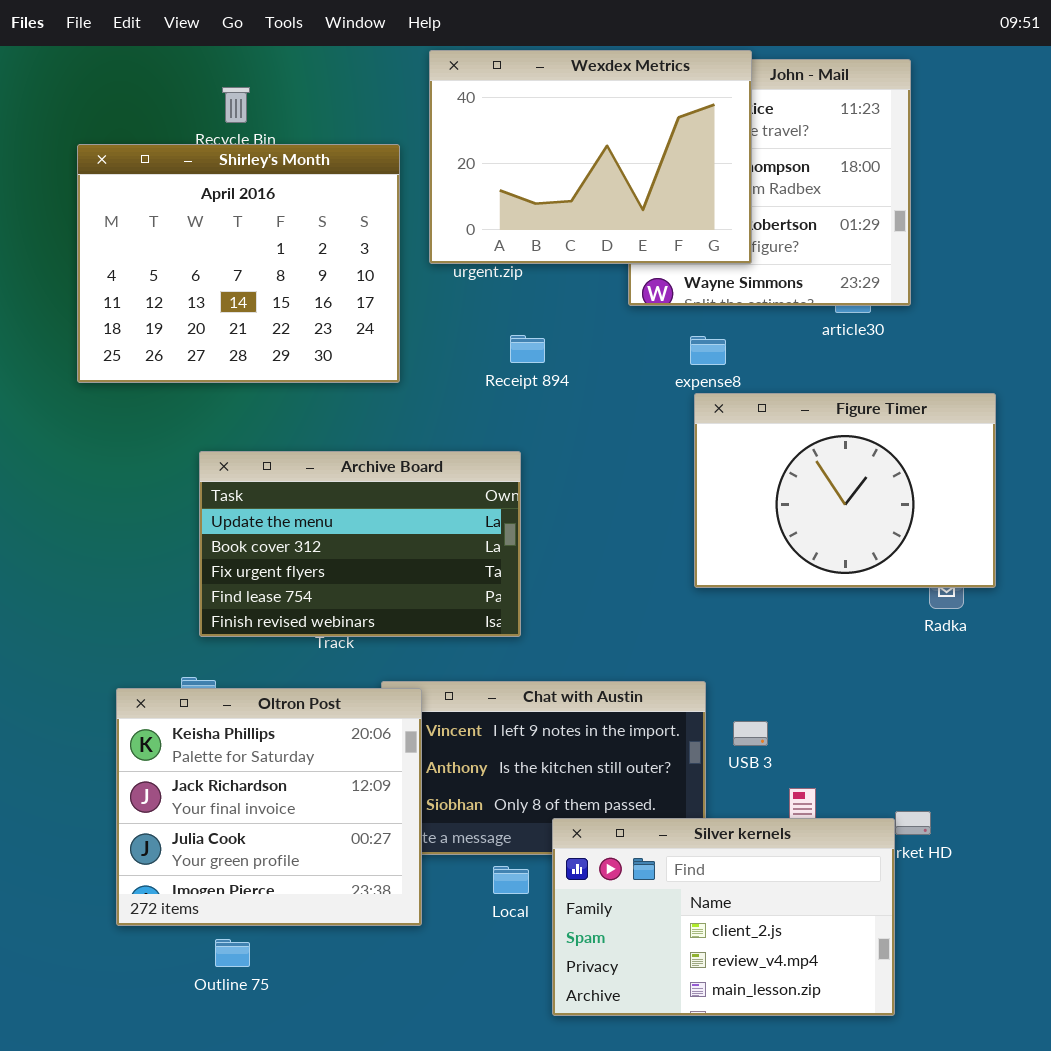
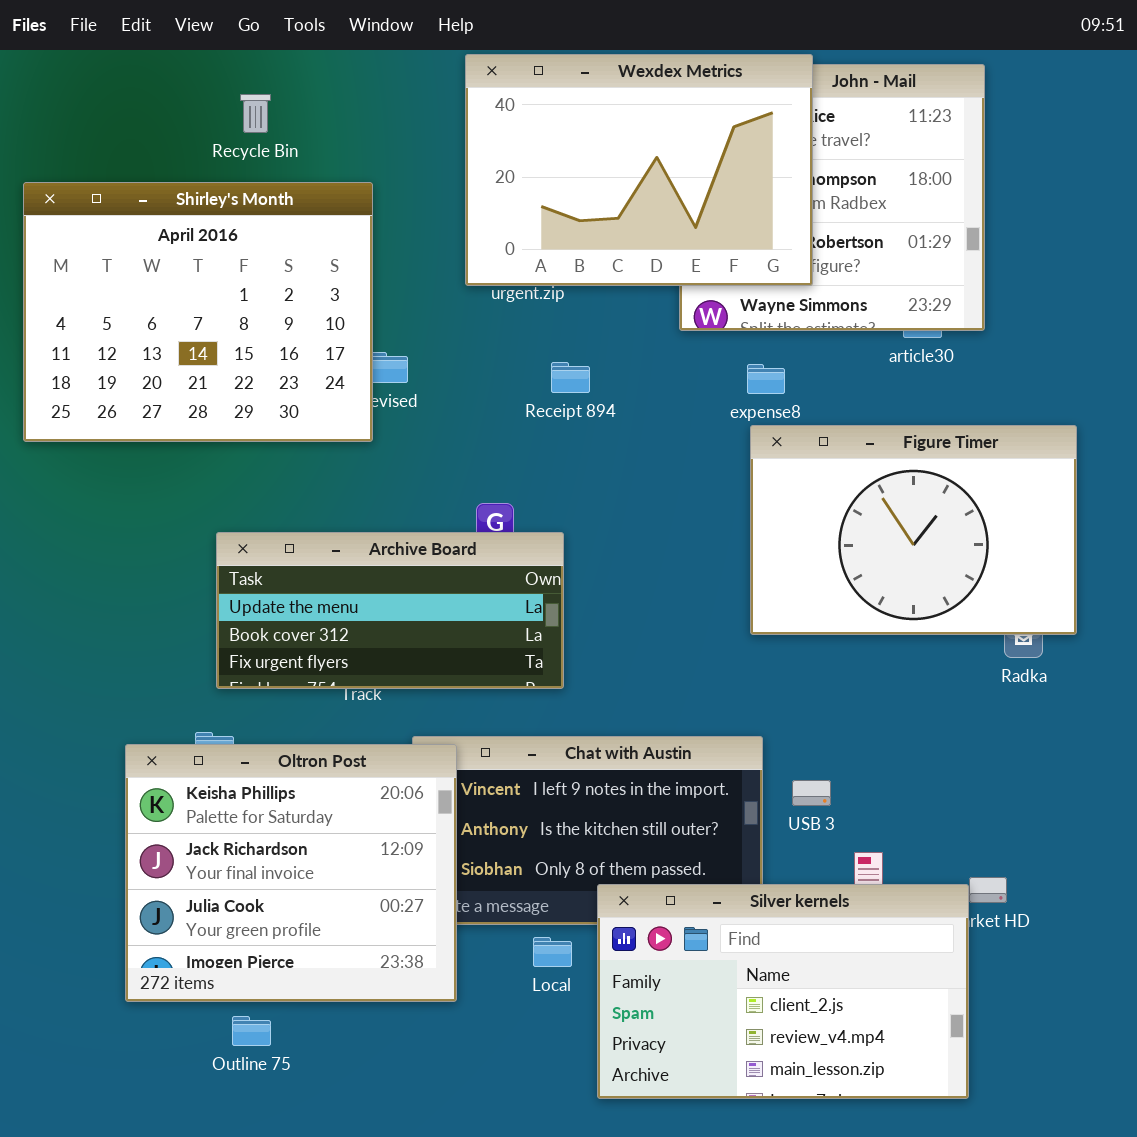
Shirley's Month: [77,144,400,383] -> [23,182,373,442], moved
Archive Board: [199,451,521,637] -> [216,532,564,689], resized

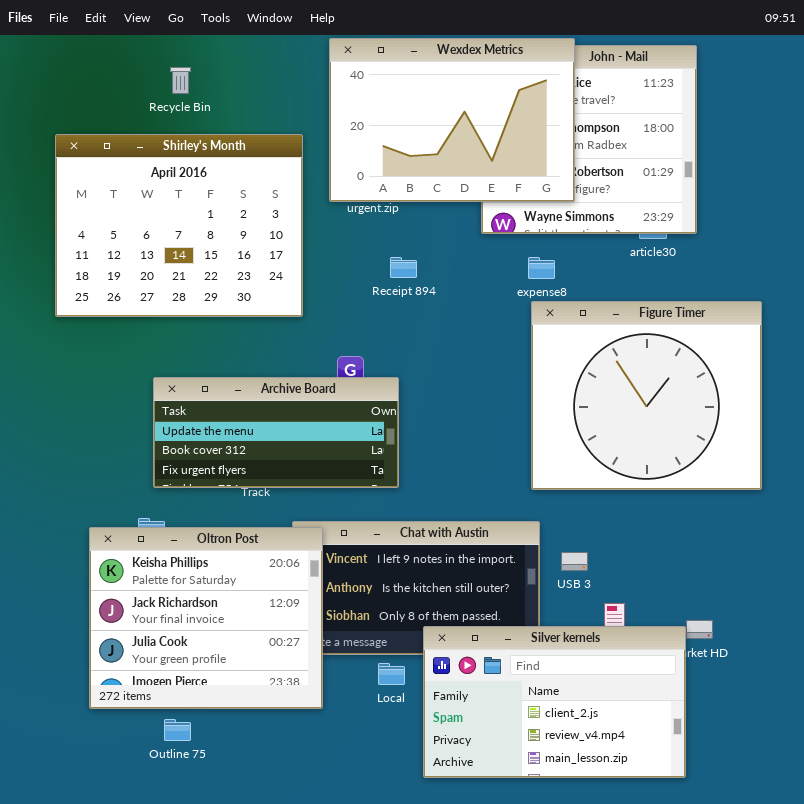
Shirley's Month: [23,182,373,442] -> [55,134,303,317], moved
Figure Timer: [750,425,1077,635] -> [531,301,762,490], resized

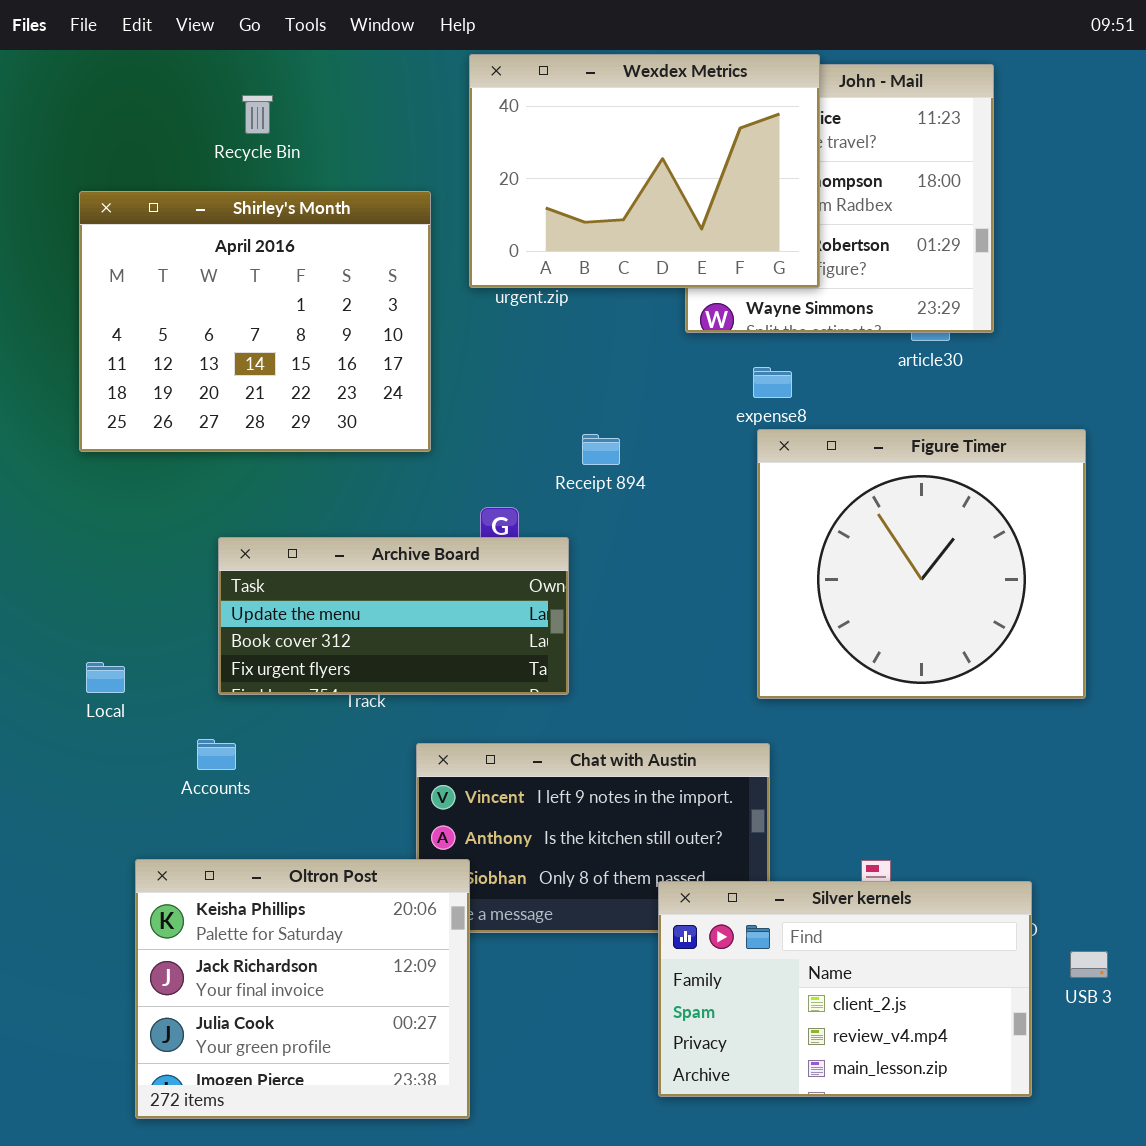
Receipt 894: [390,257,417,278] -> [582,434,620,465], moved
Oltron Post: [89,527,323,709] -> [135,859,470,1119], moved
USB 3: [561,552,588,571] -> [1070,951,1108,978], moved
Silver kernels: [423,626,686,778] -> [658,881,1032,1097], moved
Local: [378,663,405,685] -> [86,662,125,693], moved

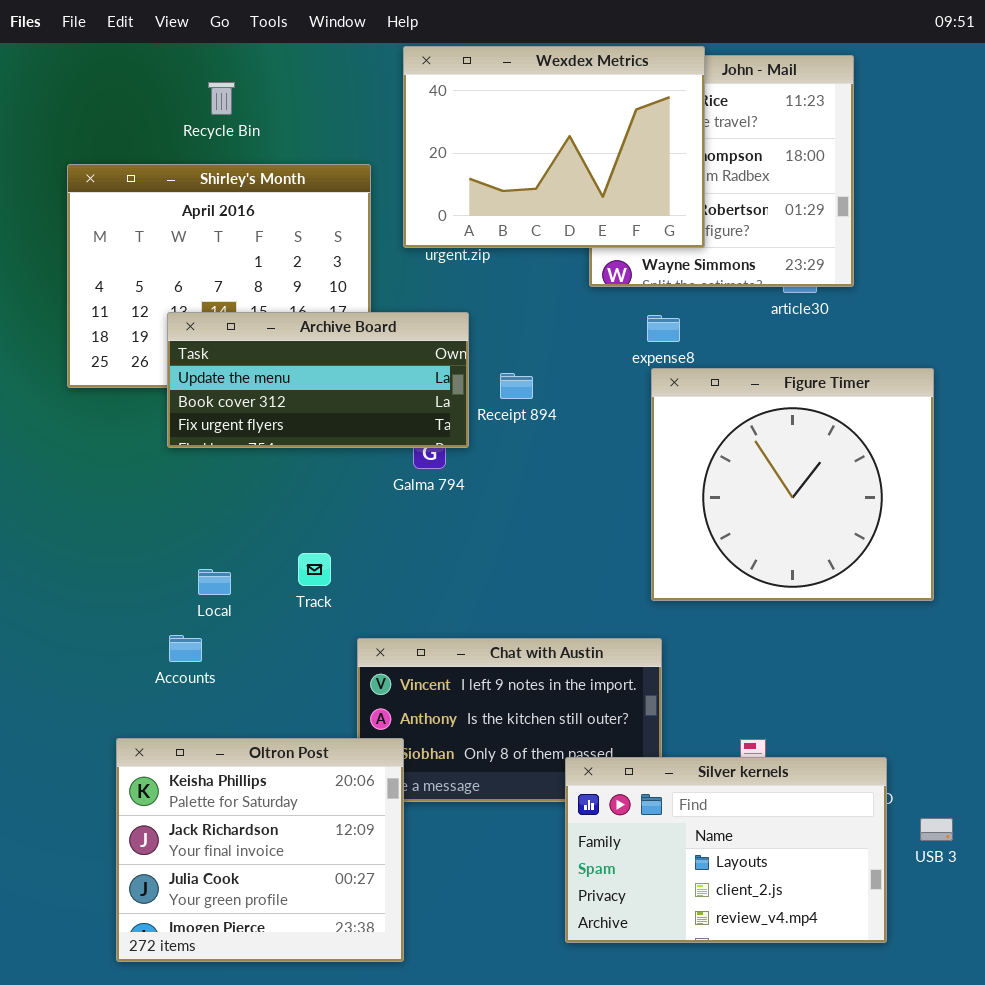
Archive Board: [218,537,569,695] -> [167,312,469,448], moved
Local: [86,662,125,693] -> [198,569,231,595], moved
Silver kernels: [658,881,1032,1097] -> [565,757,887,943], scrolled up 1 row

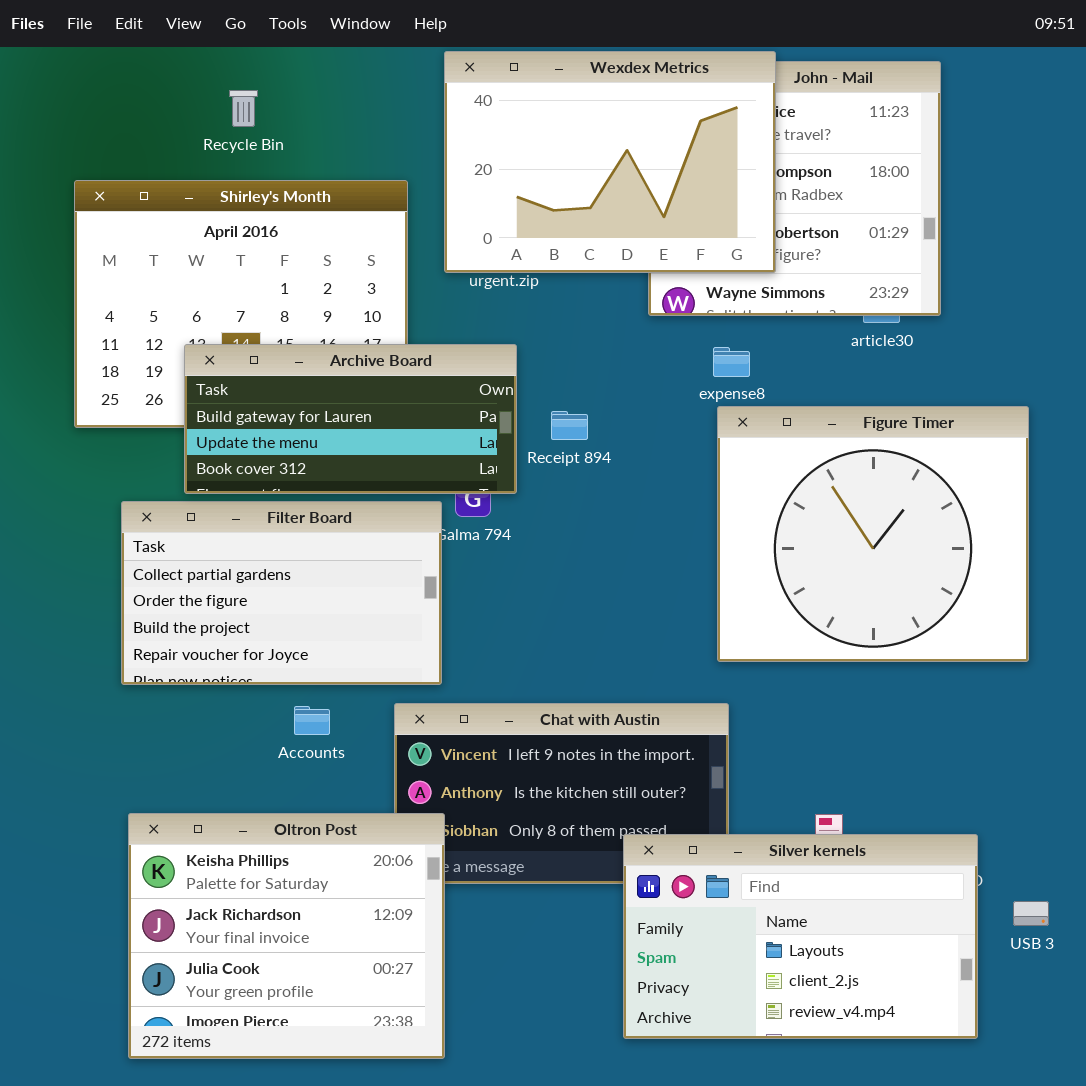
Archive Board: [167,312,469,448] -> [184,344,517,494], scrolled up 1 row
Filter Board: none -> [121,501,442,685], opened
Accounts: [169,635,202,662] -> [294,706,330,735], moved

